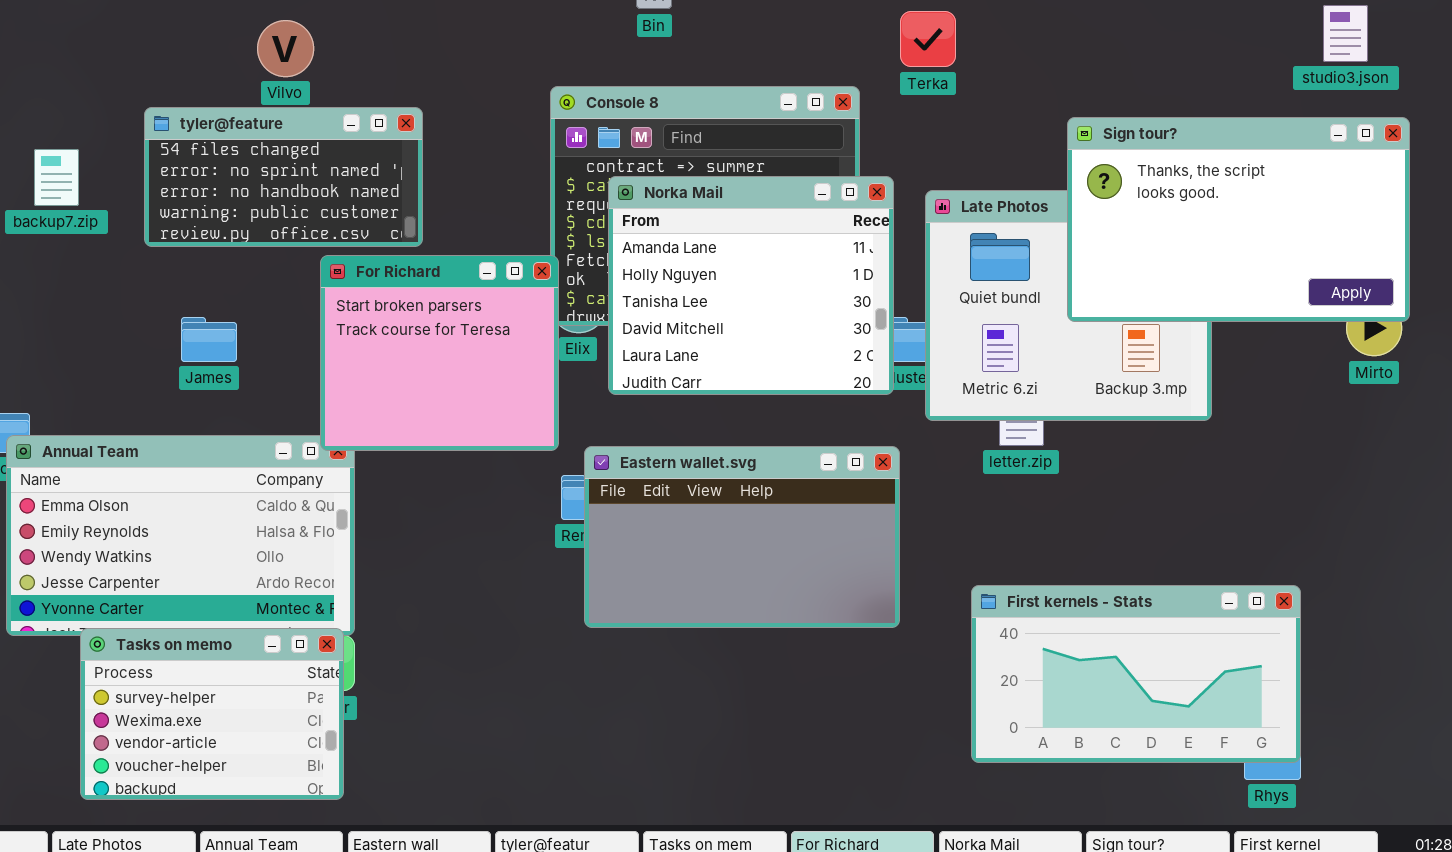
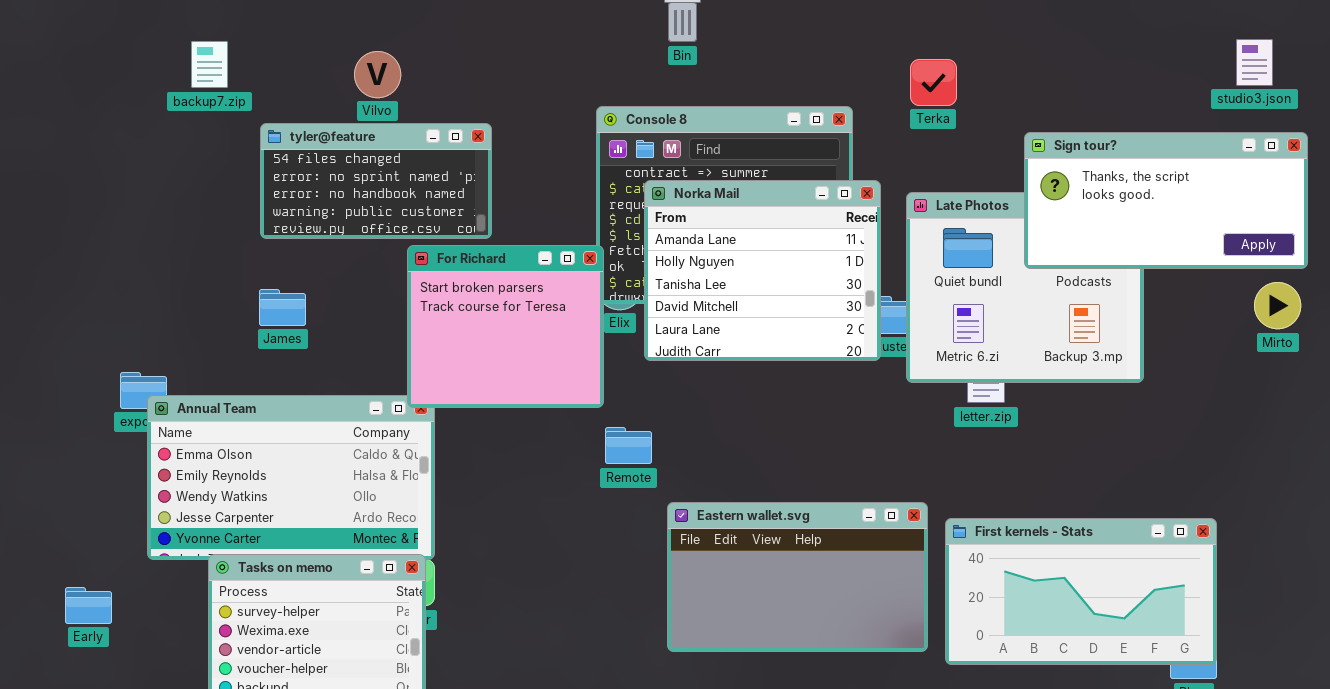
Terka: [900,11,956,67] -> [910,59,957,106], moved
Sign tour?: [1067,117,1410,322] -> [1024,132,1308,269], resized
backup7.zip: [34,149,79,206] -> [191,41,228,88], moved
James: [181,317,237,362] -> [259,289,306,326], moved
Eastern wallet.svg: [584,446,900,628] -> [667,502,928,652], moved

